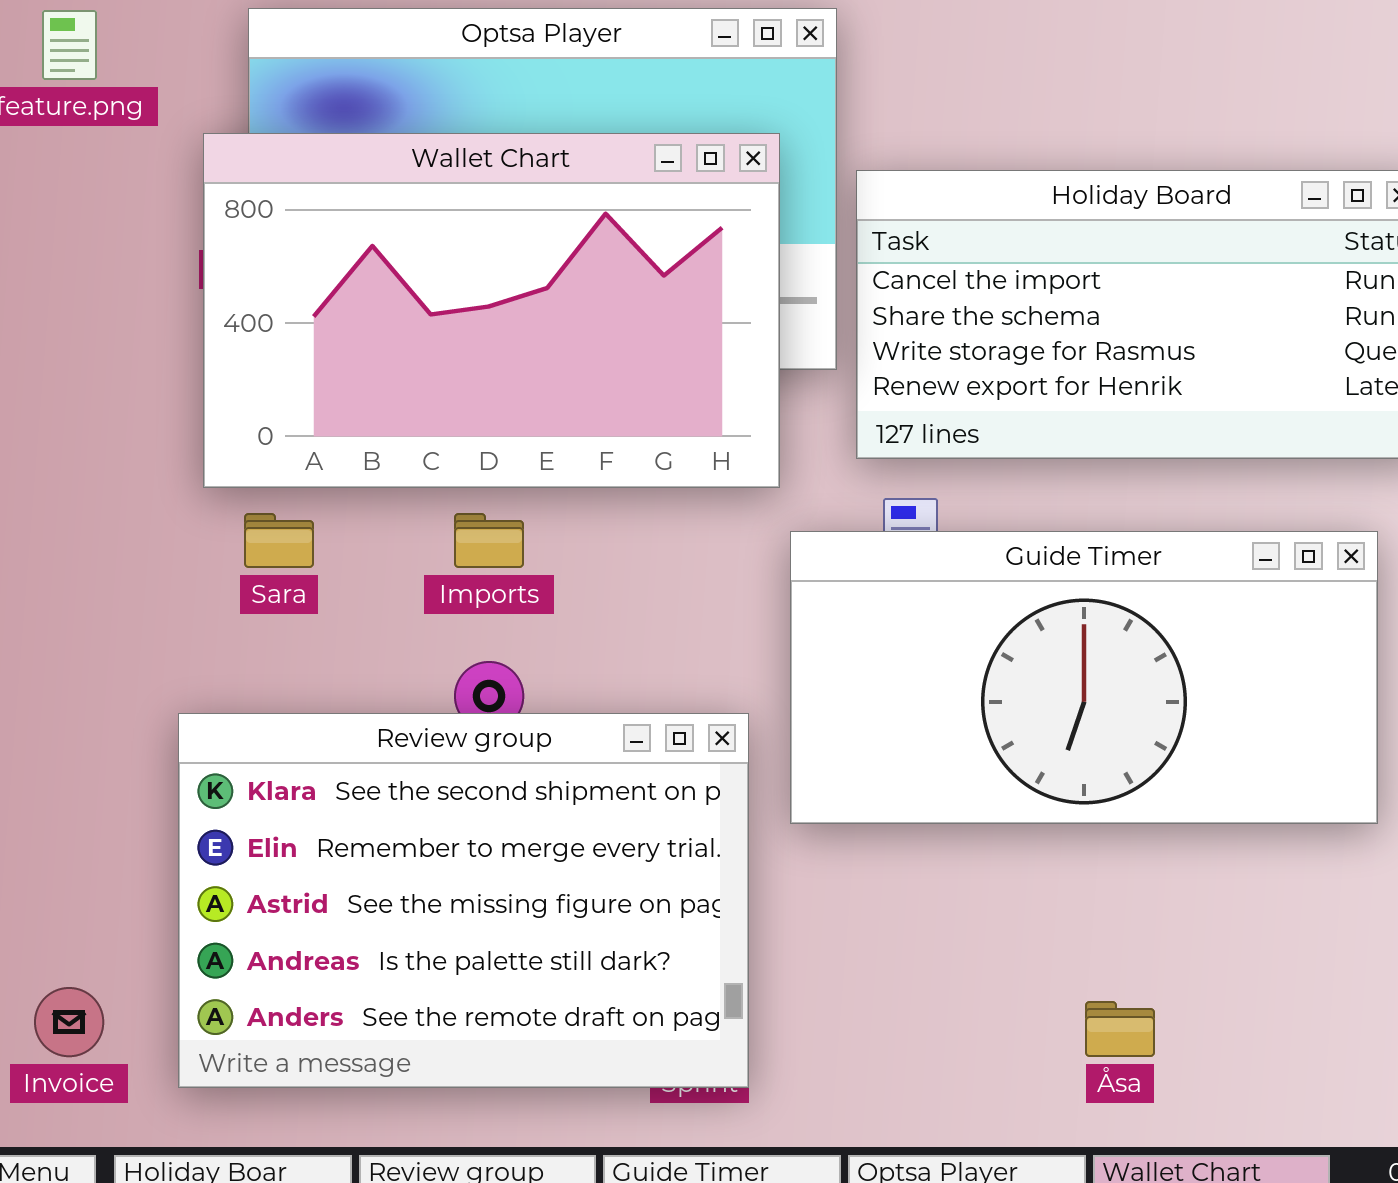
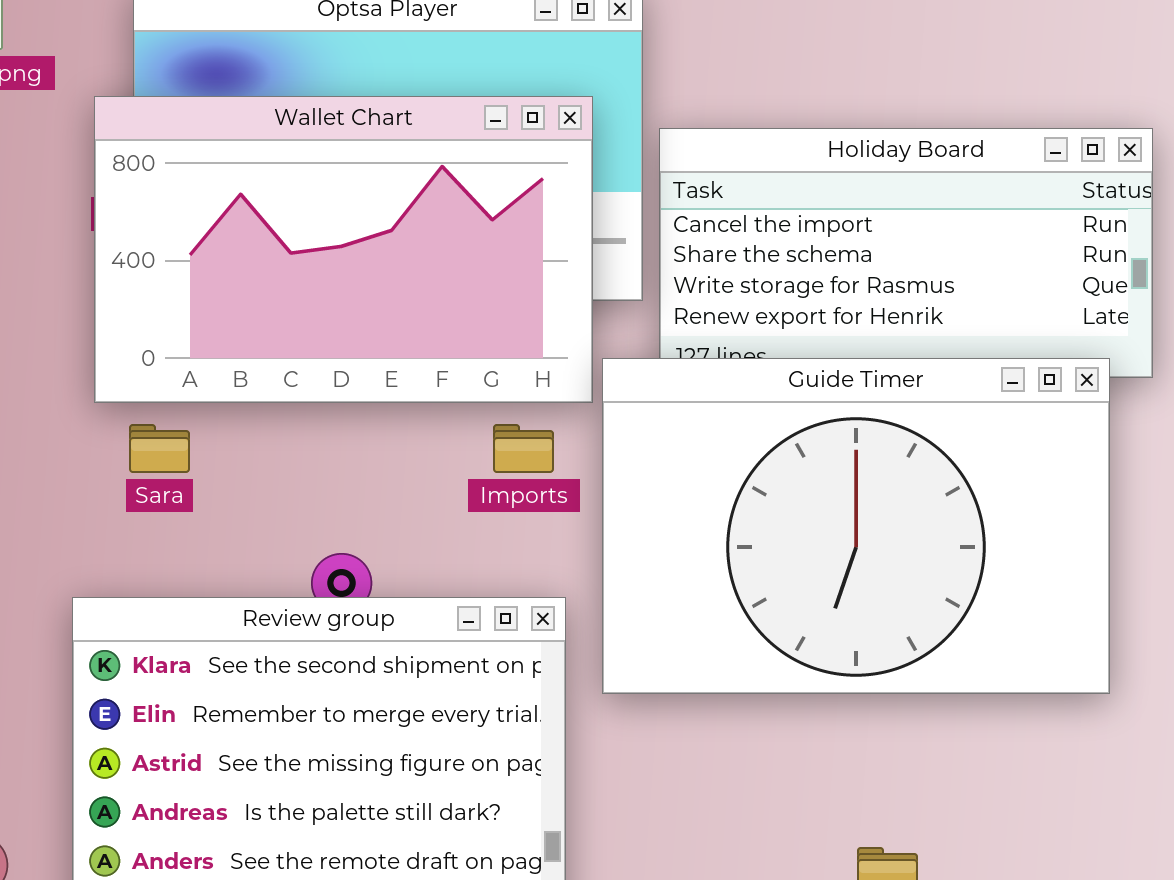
Imports: [454,513,524,568] -> [493,424,554,473], moved
Guide Timer: [790,531,1378,824] -> [602,358,1110,694], resized

